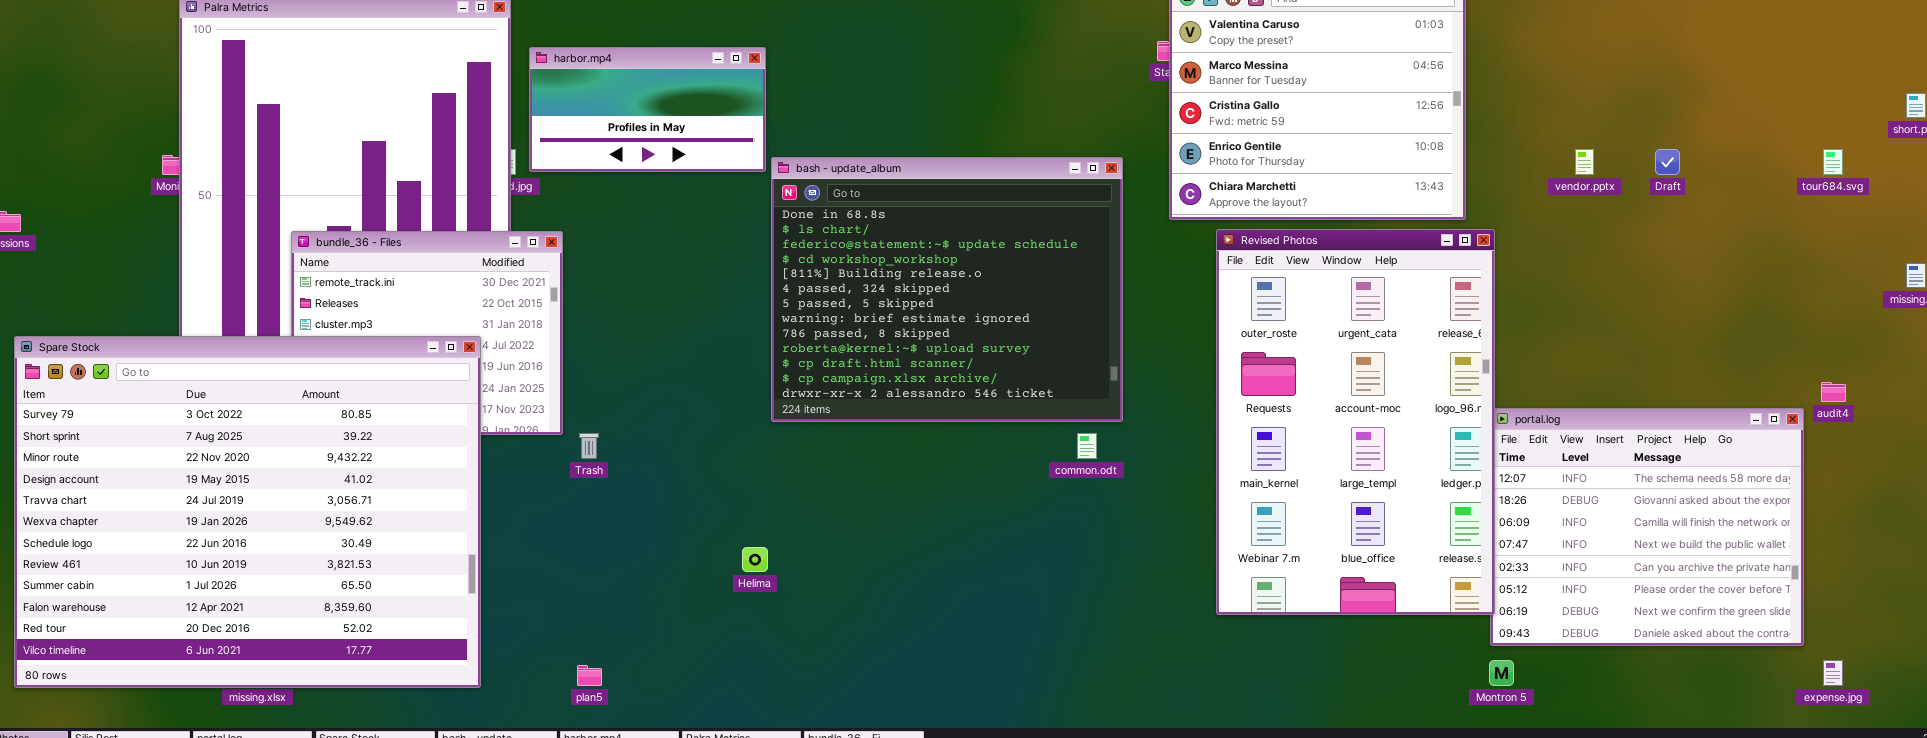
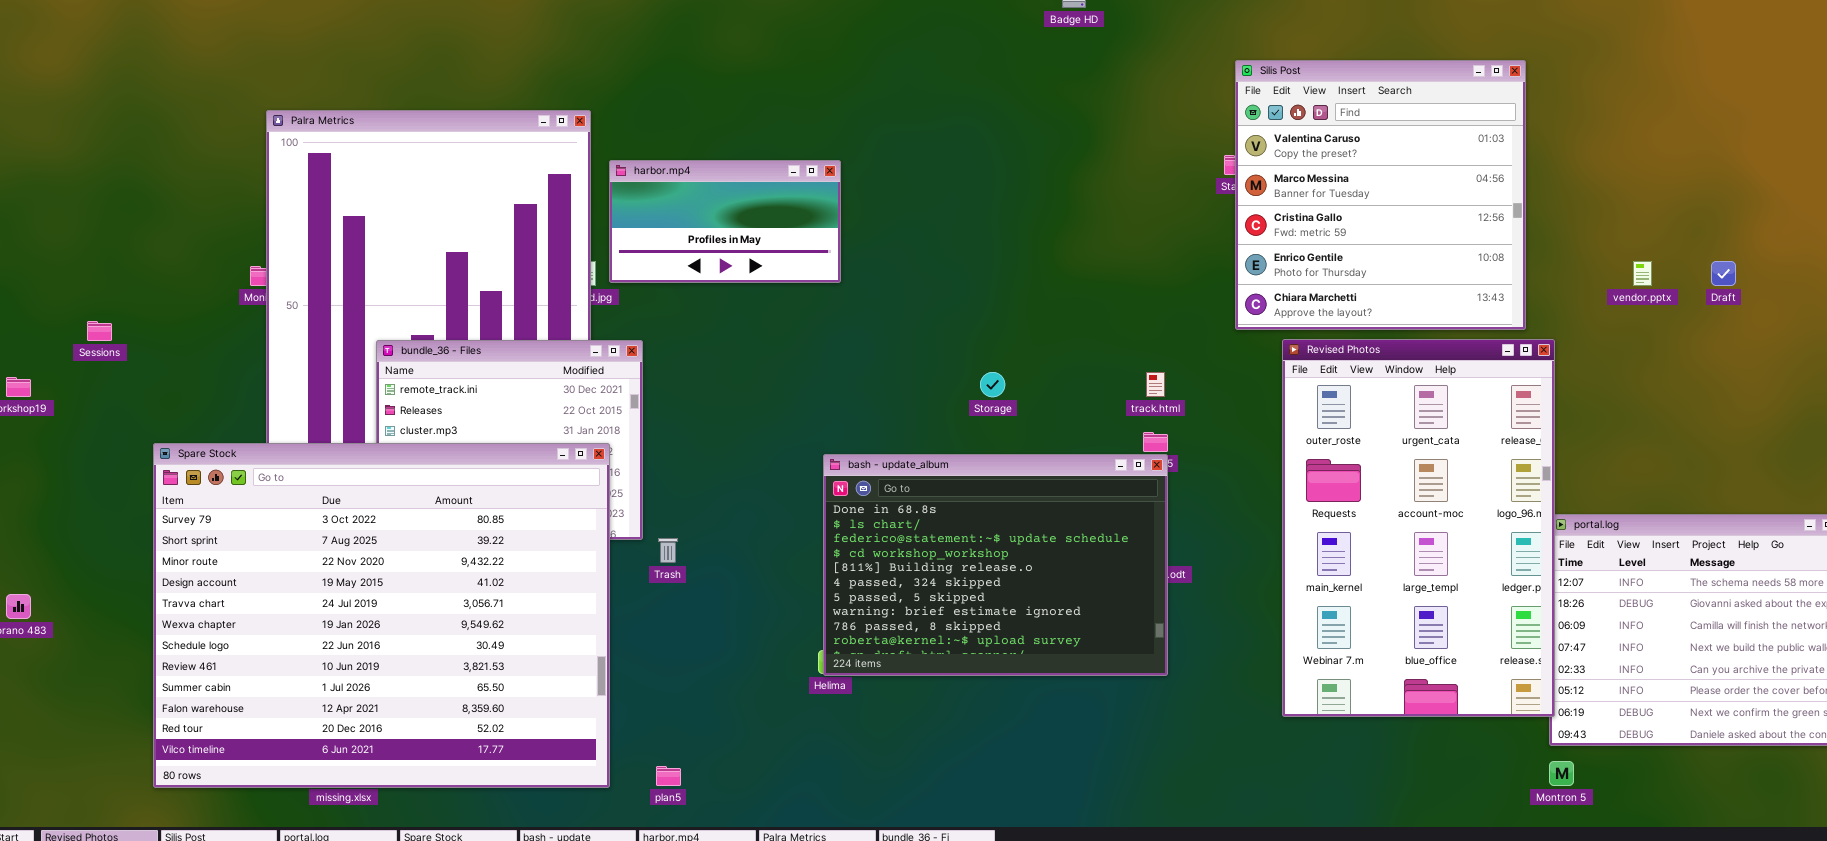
bash - update_album: [771,157,1123,422] -> [823,454,1168,676], moved, resized
Spare Stock: [14,336,481,688] -> [153,443,610,788], moved

